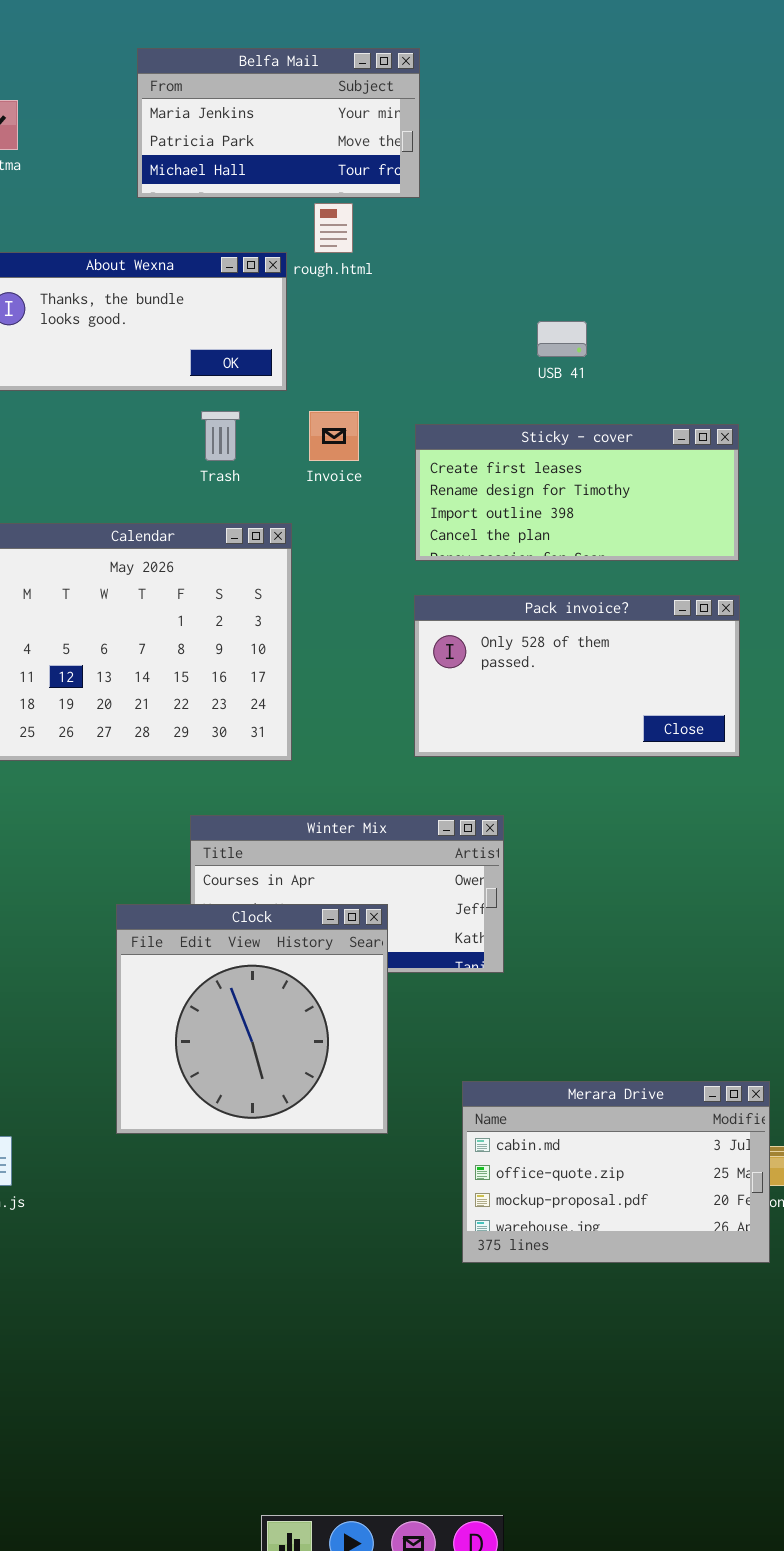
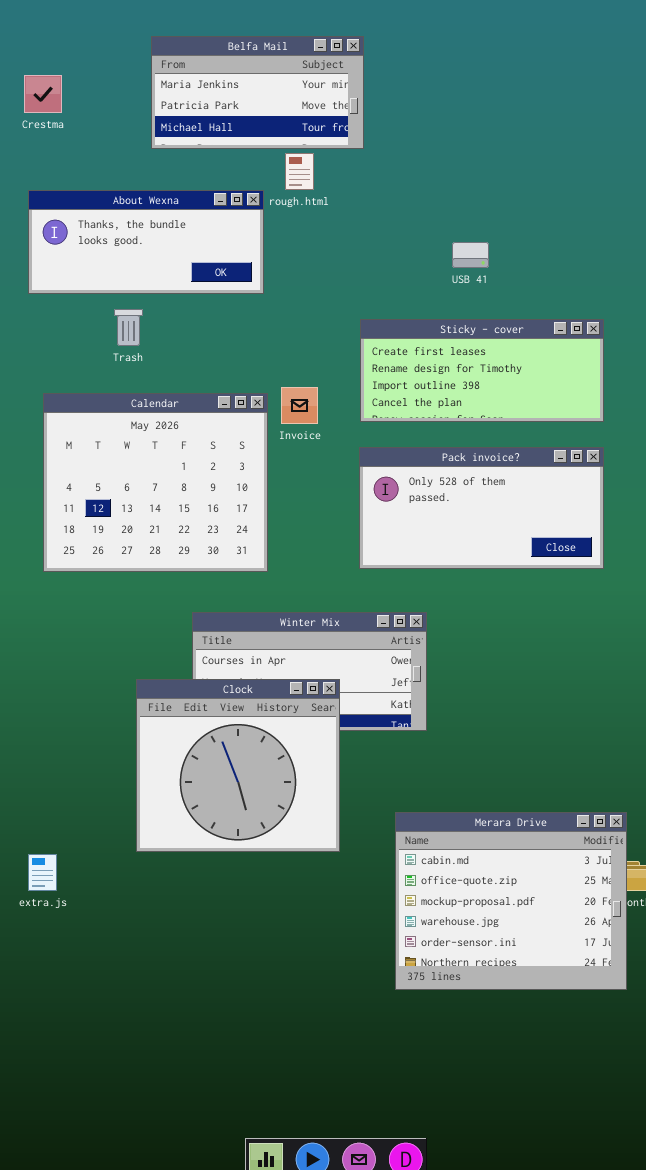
Trash: [201,411,240,461] -> [114,309,143,346], moved
Invoice: [309,411,359,461] -> [281,387,318,424], moved
Merara Drive: [462,1081,770,1263] -> [395,812,627,990], resized

